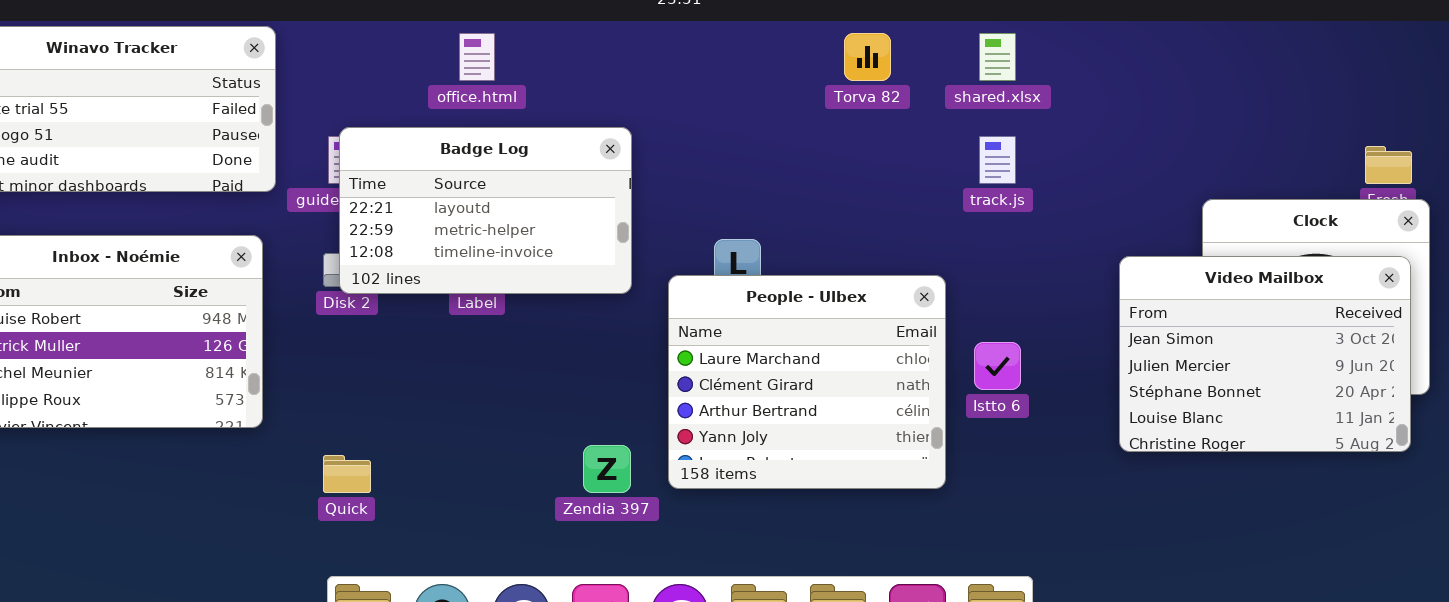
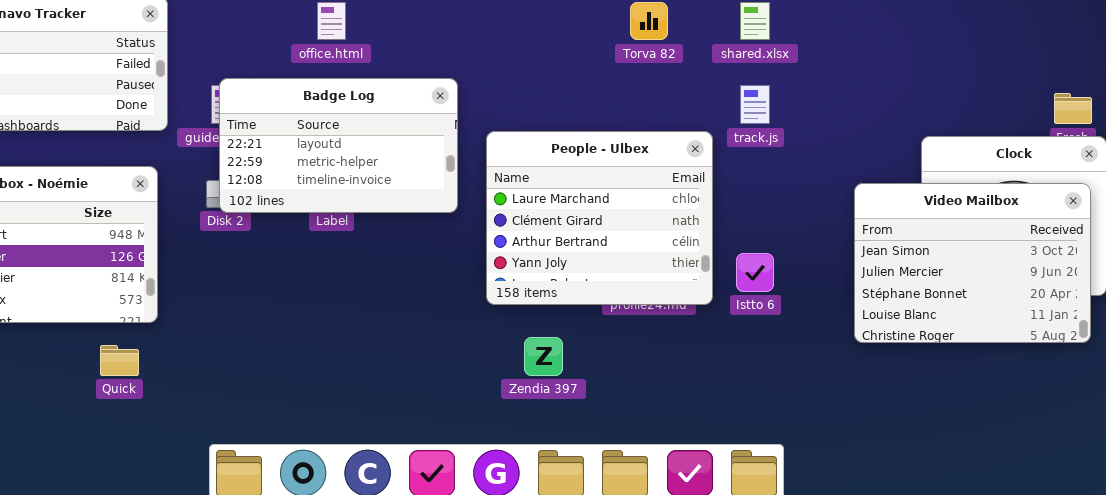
People - Ulbex: [668,275,946,489] -> [486,131,713,305], moved
Zendia 397: [583,445,631,493] -> [524,337,563,376], moved
Quick: [323,455,371,493] -> [100,345,139,376], moved

